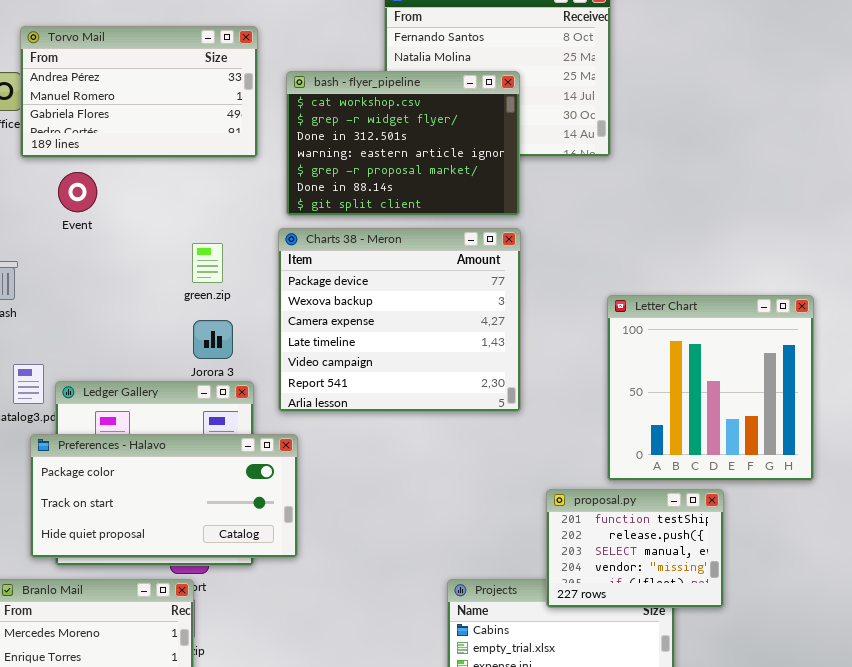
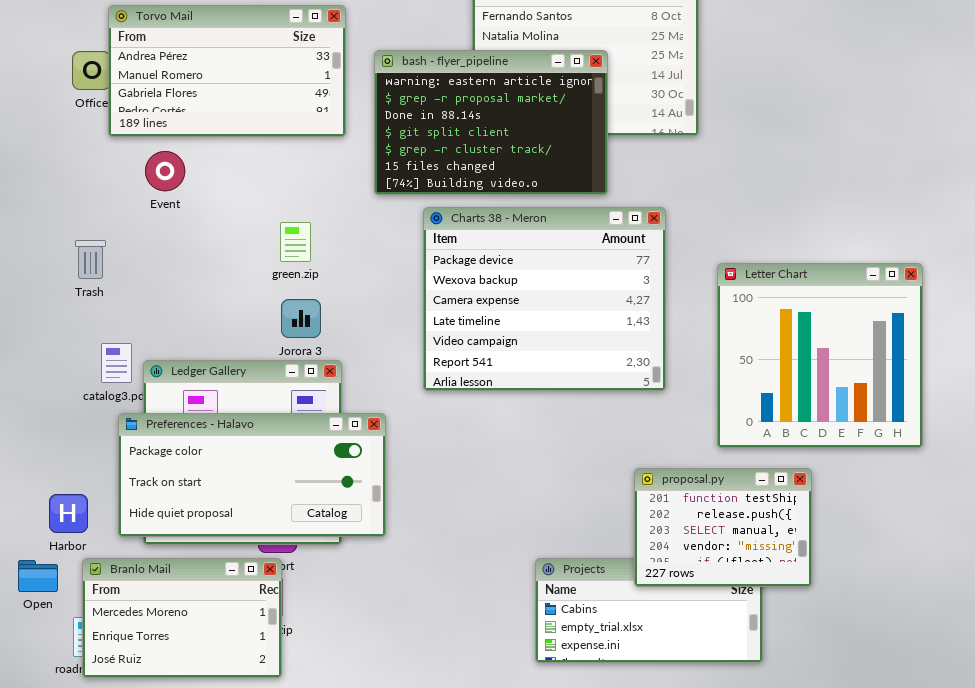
bash - flyer_pipeline: [286,71,520,216] -> [374,50,608,195], scrolled down 3 rows
Charts 38 - Meron: [278,228,521,412] -> [423,207,666,391], moved
Letter Chart: [607,295,814,481] -> [717,263,923,448], moved

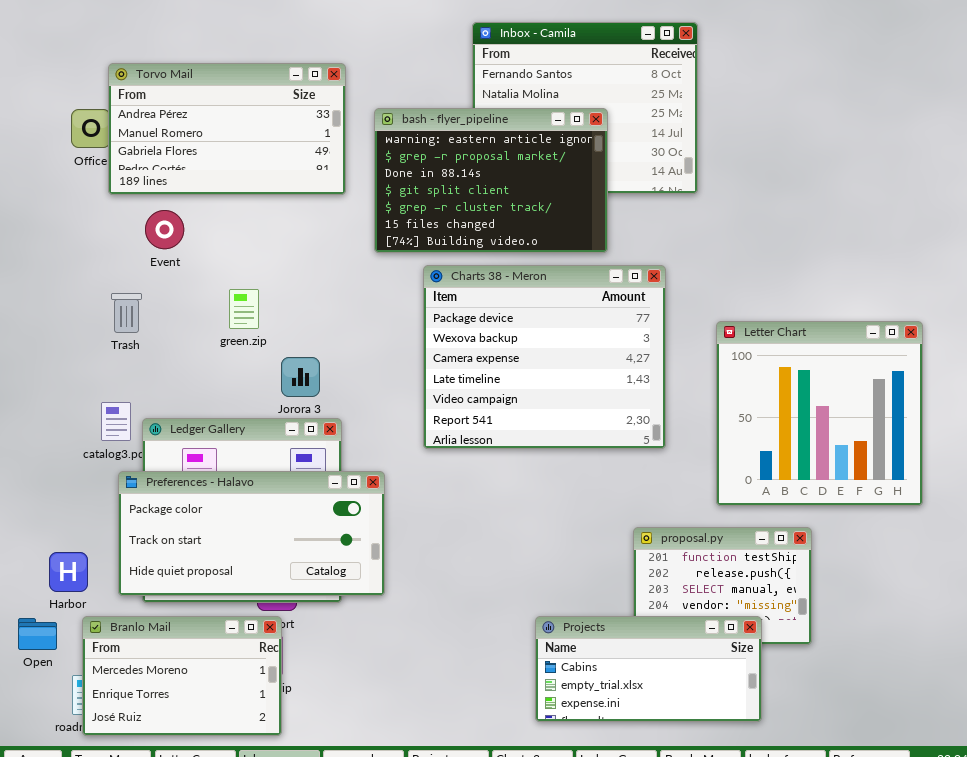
green.zip: [280,222,311,262] -> [229,289,259,329], moved
Trash: [75,240,106,279] -> [111,293,142,333], moved
Projects: [535,558,763,663] -> [535,616,762,722], raised

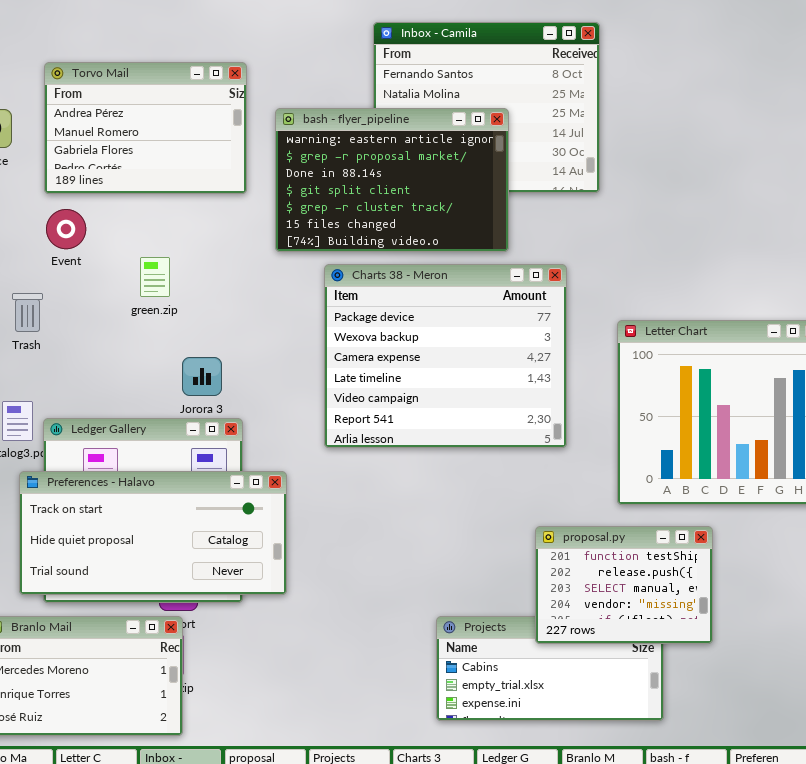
Torvo Mail: [108,63,346,195] -> [44,62,247,194], resized
green.zip: [229,289,259,329] -> [140,257,170,297], moved
Preferences - Halavo: [118,471,385,596] -> [19,471,287,595], scrolled down 1 row
proposal.py: [633,527,812,645] -> [535,526,713,644], raised

